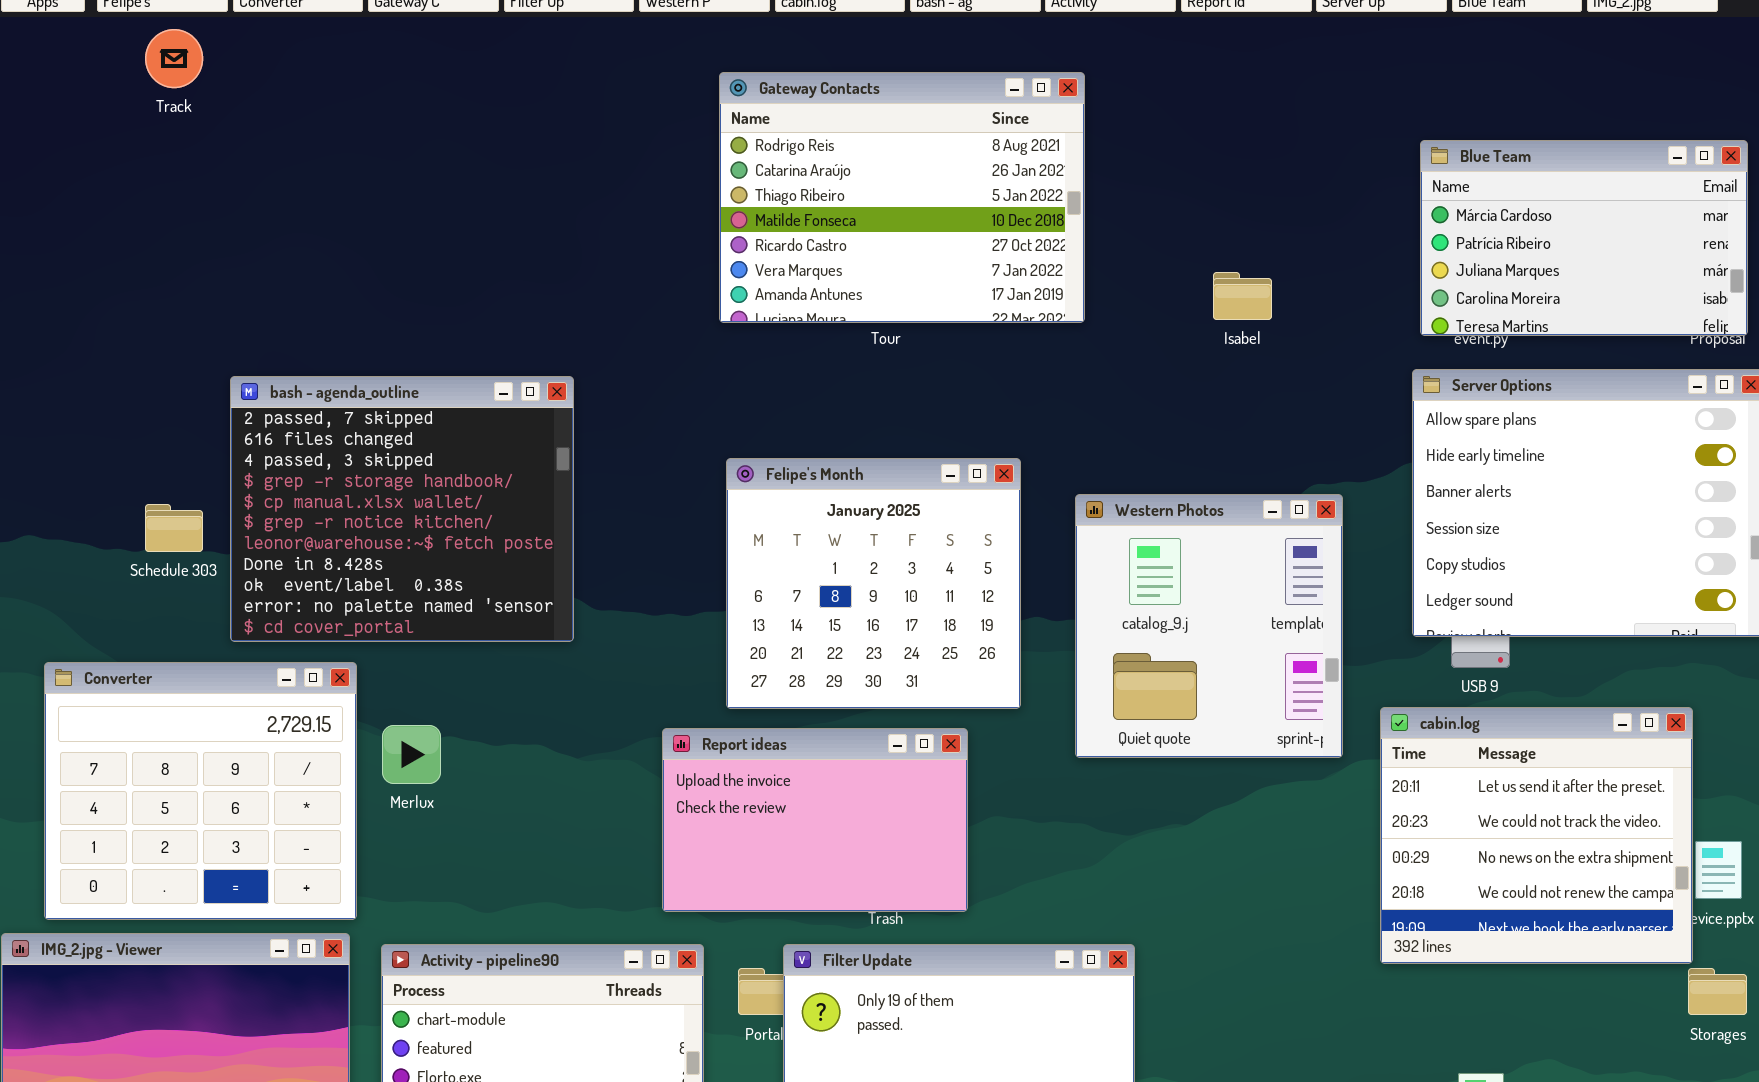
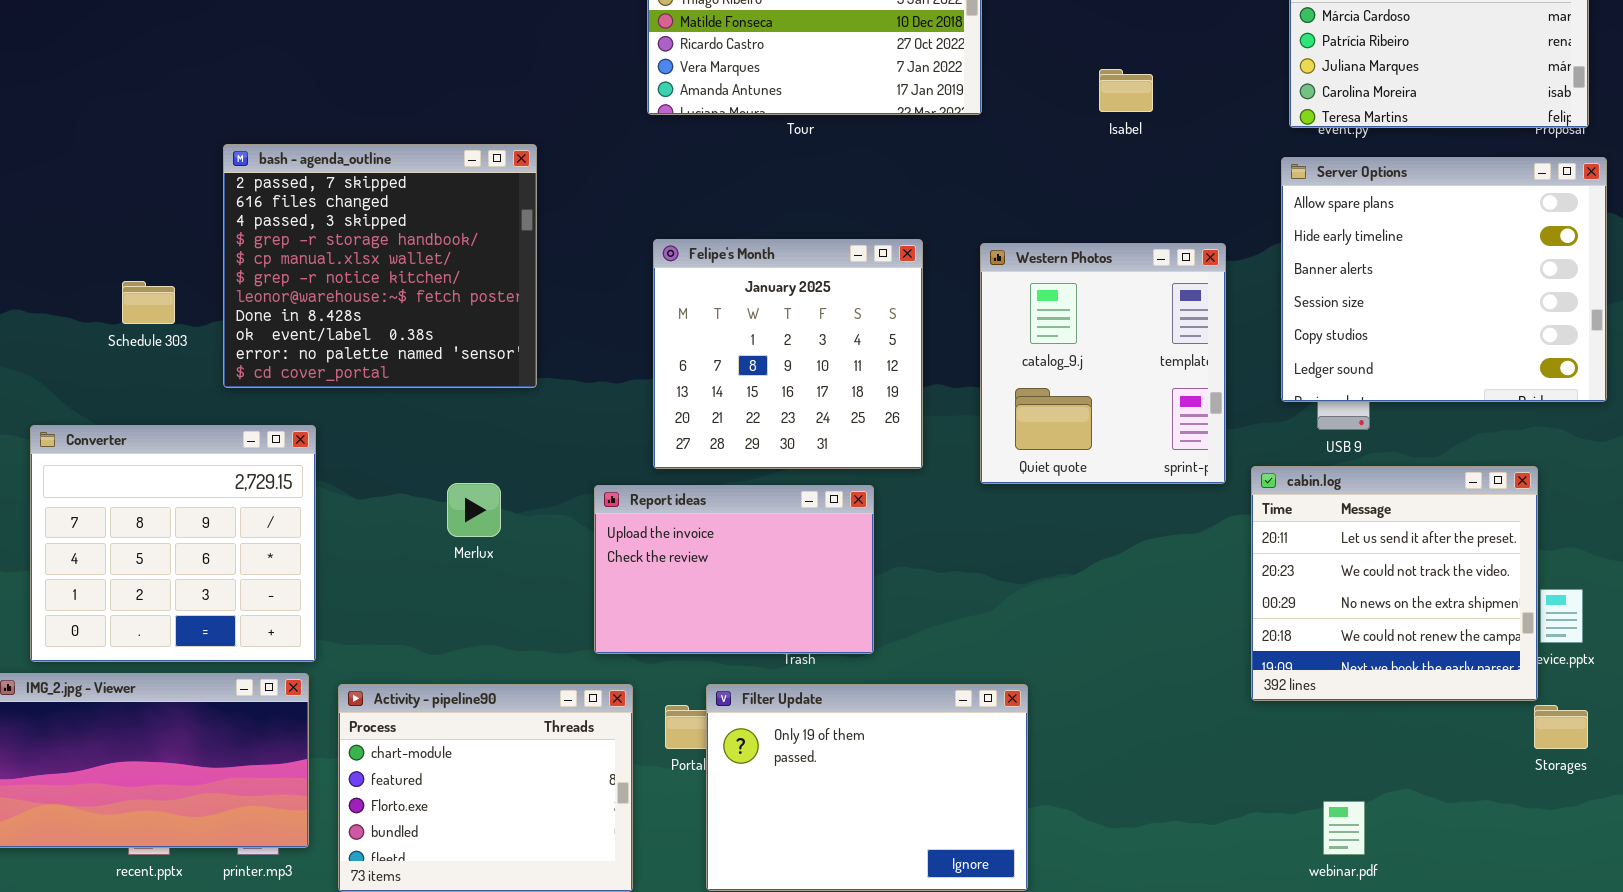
bash - agenda_outline: [230,376,574,642] -> [223,144,537,388], moved
Western Photos: [1075,494,1343,758] -> [980,243,1226,484], moved
Merlux: [382,725,441,784] -> [447,483,501,537], moved

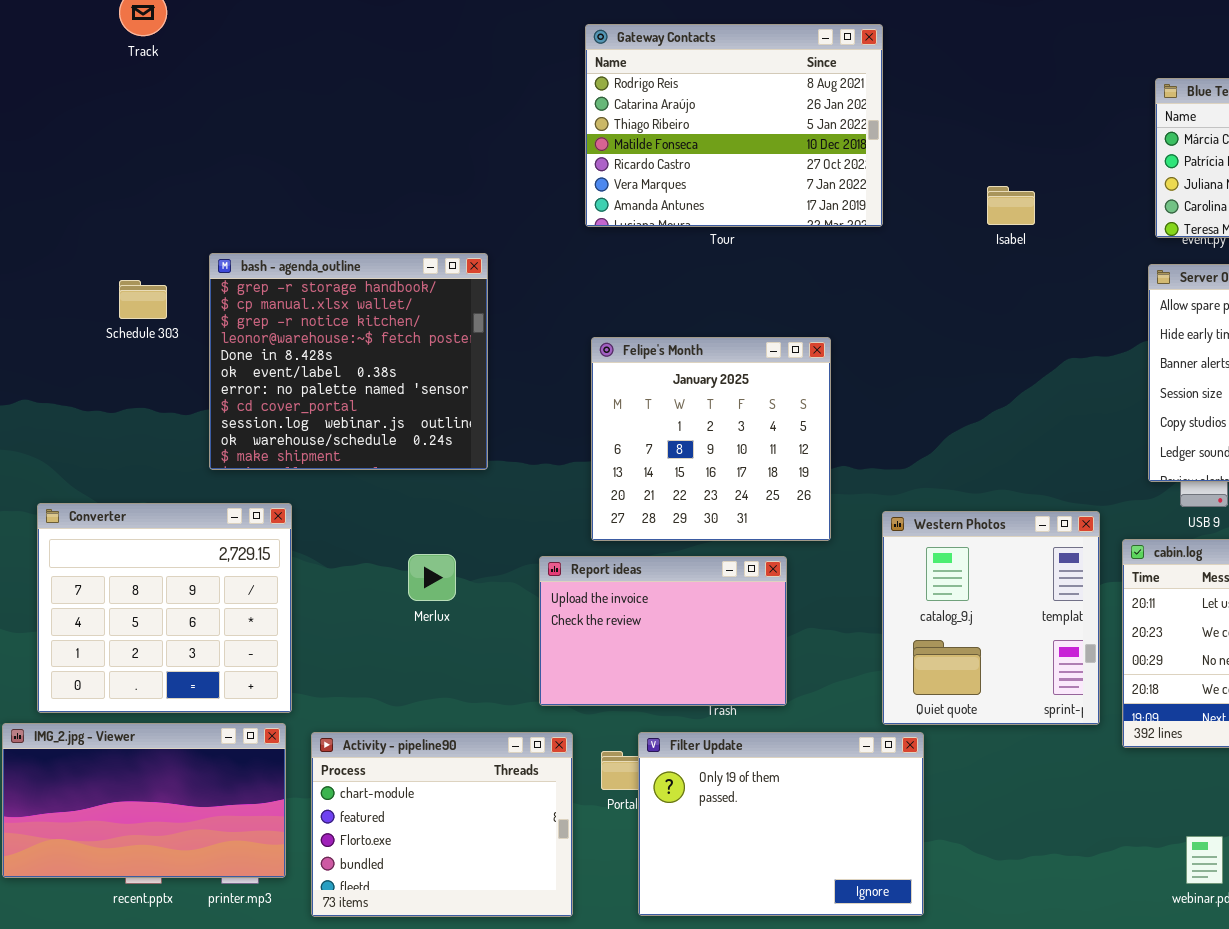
bash - agenda_outline: [223,144,537,388] -> [209,253,488,470], scrolled down 3 rows
Western Photos: [980,243,1226,484] -> [882,511,1100,725], moved
Schedule 303: [122,281,175,324] -> [119,280,167,319], moved

